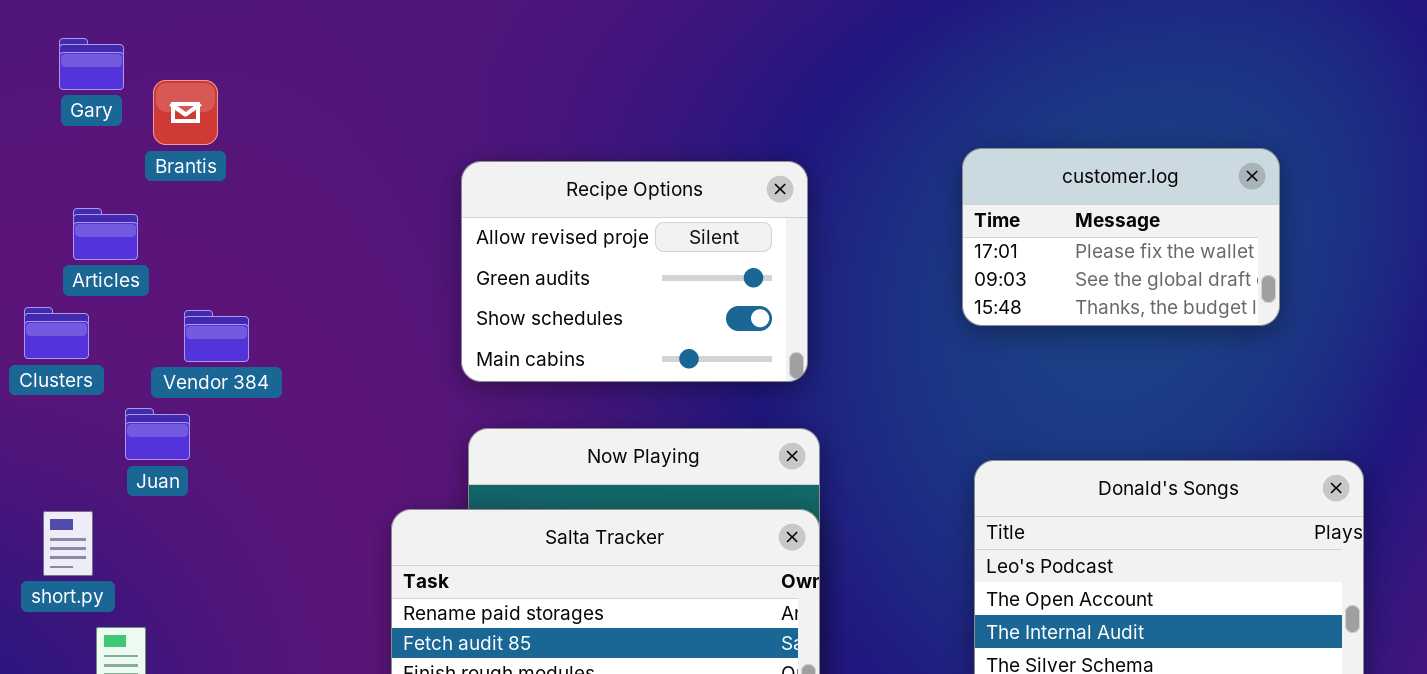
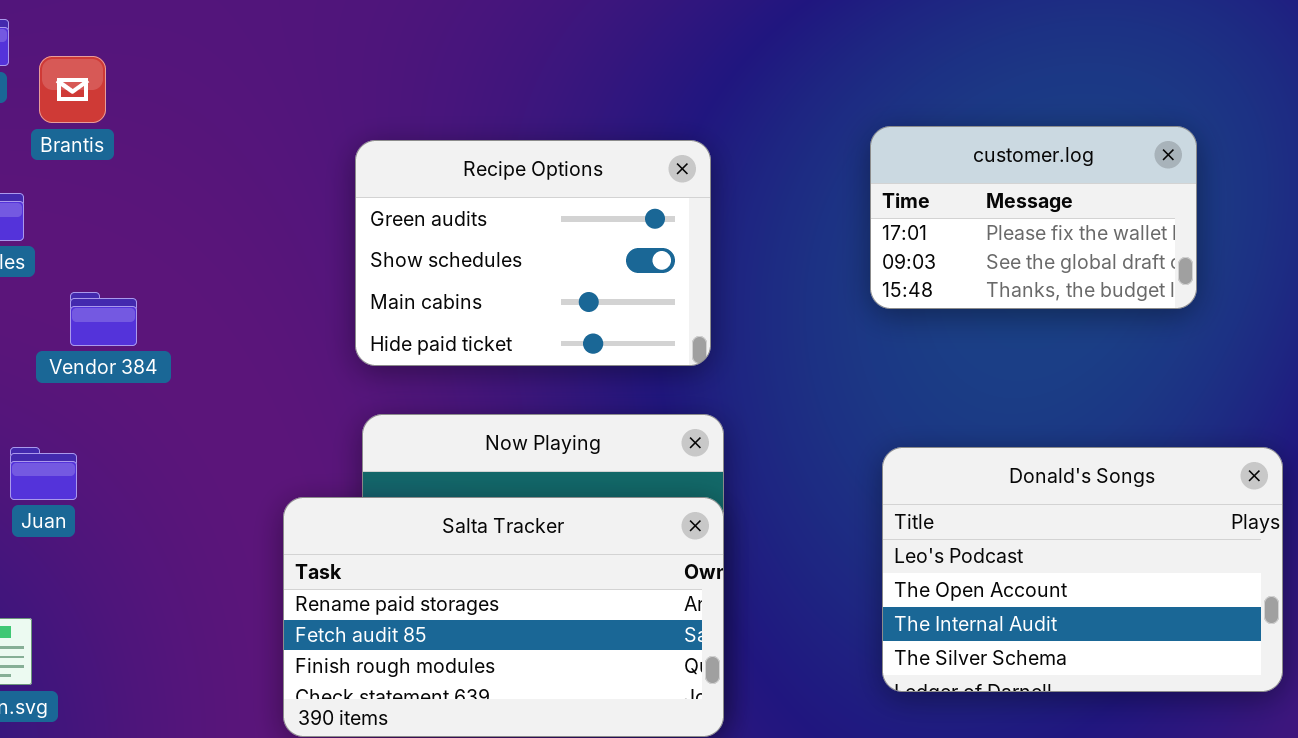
Recipe Options: [461,161,808,382] -> [355,140,711,366], scrolled down 1 row
Juan: [125,408,190,460] -> [10,447,77,500], moved

